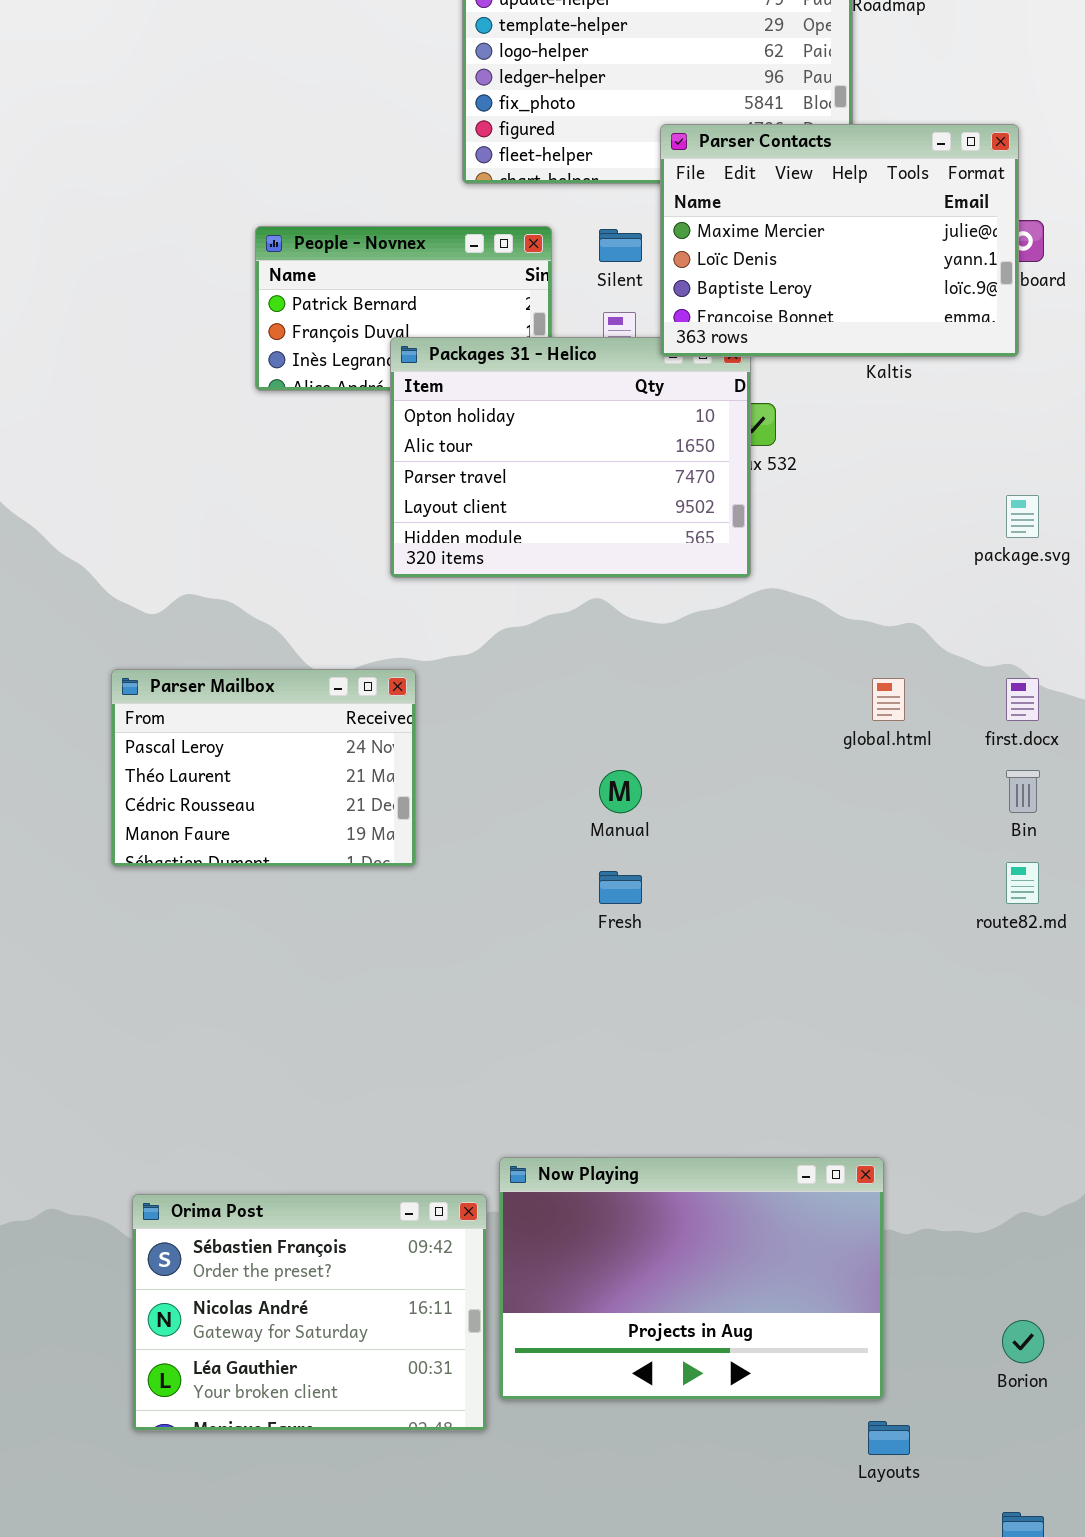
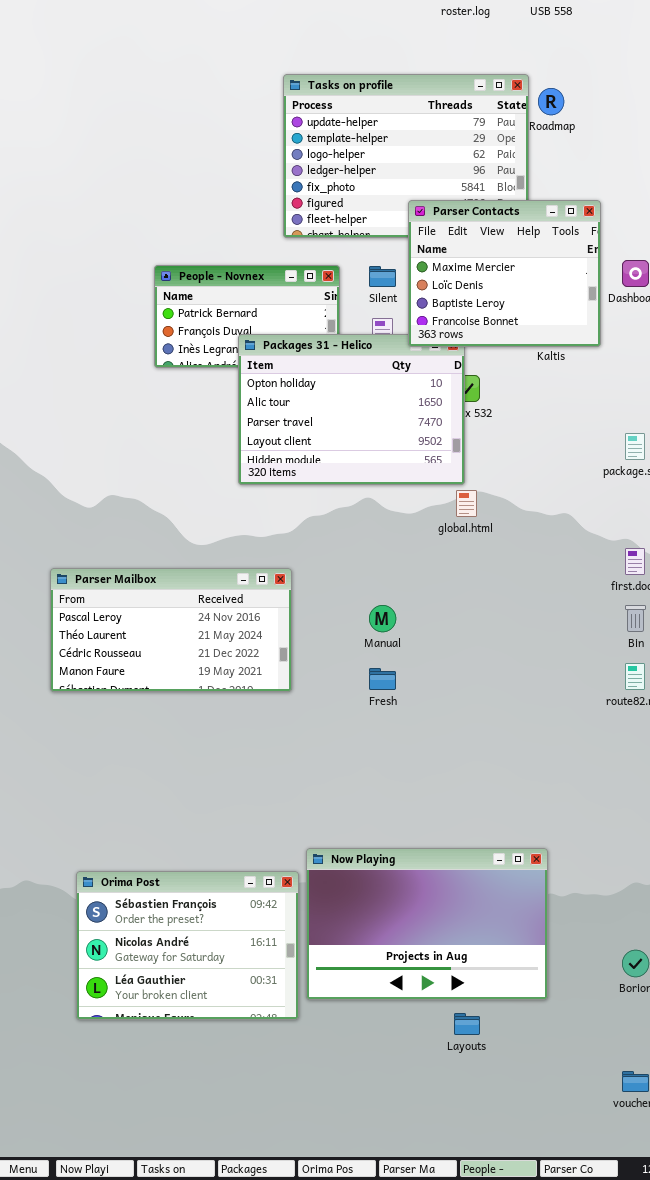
Parser Contacts: [660,124,1019,357] -> [408,200,601,347], resized
Parser Mailbox: [111,669,416,867] -> [50,568,292,692], moved, resized
global.html: [872,678,905,721] -> [456,490,477,517], moved
Layouts: [868,1421,910,1455] -> [454,1013,480,1035], moved

